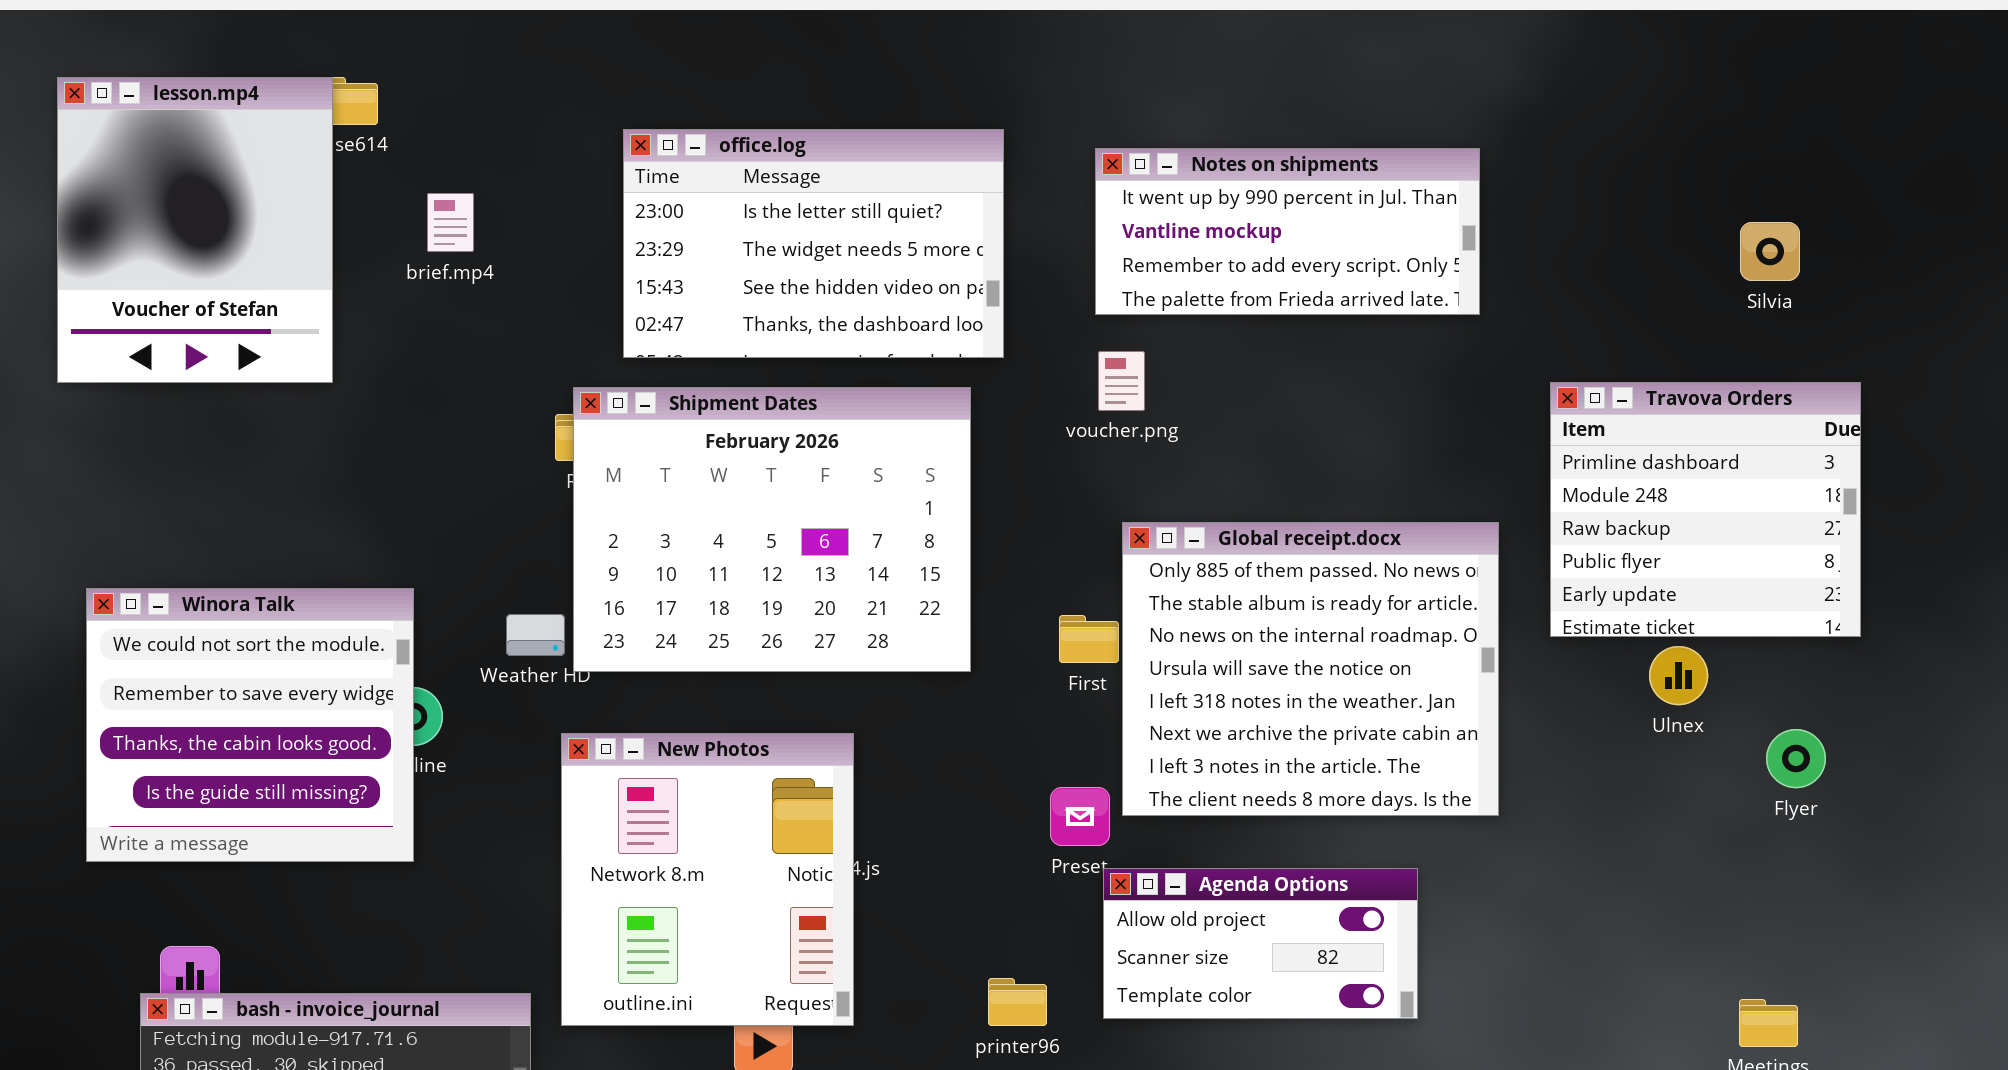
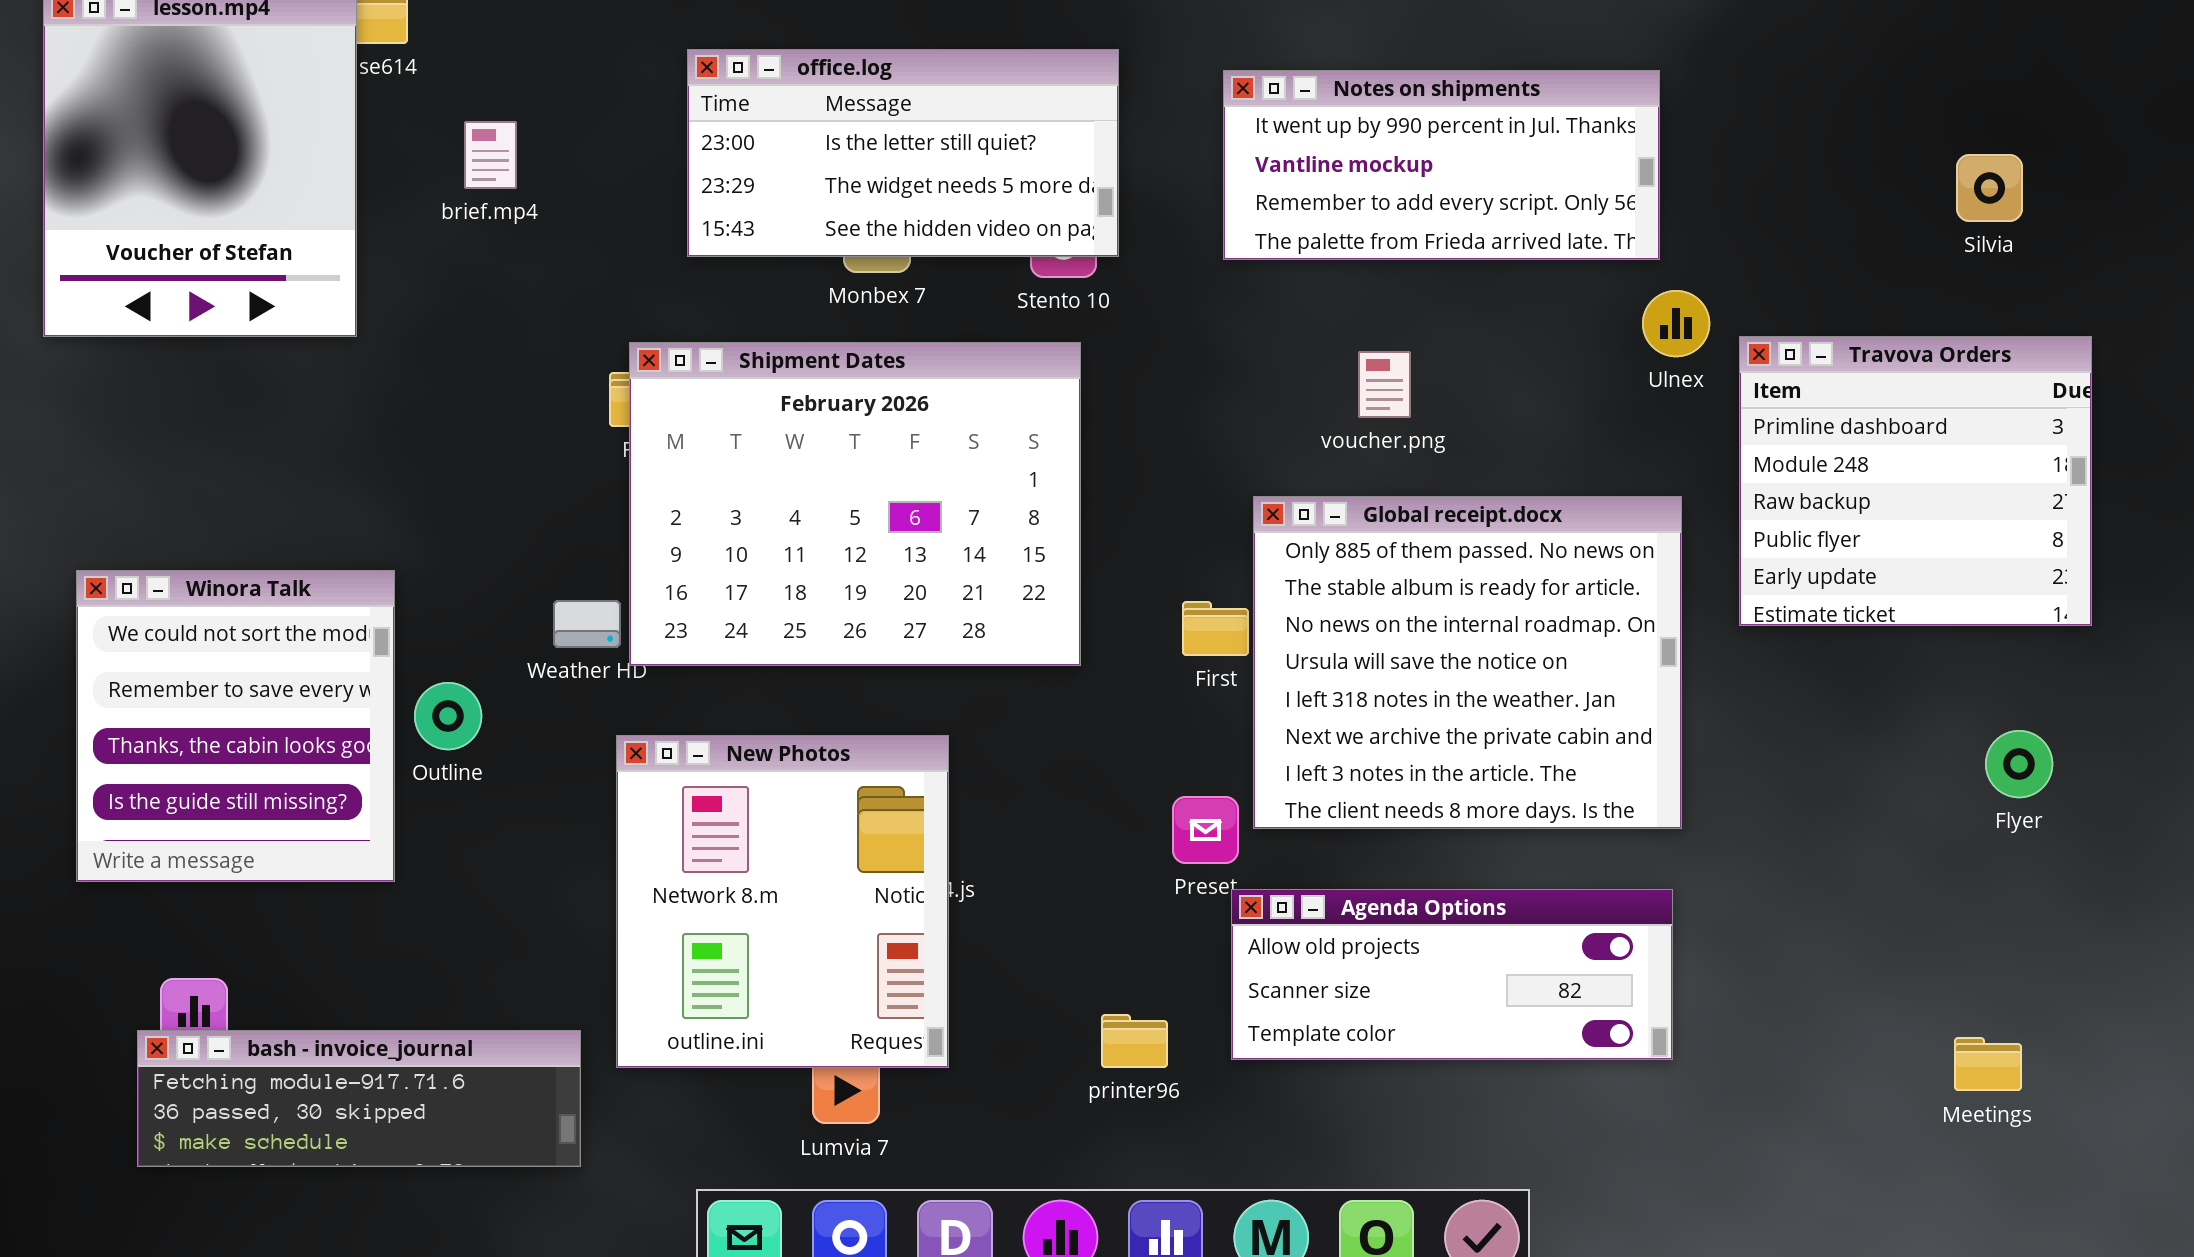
office.log: [623,129,1004,358] -> [687,49,1119,257], resized
voucher.png: [1098,351,1145,411] -> [1358,351,1411,418], moved
Winora Talk: [86,588,414,862] -> [76,570,395,882], resized
Ulnex: [1649,646,1708,705] -> [1642,290,1710,357], moved
Agenda Options: [1103,868,1418,1019] -> [1231,889,1673,1060], resized

